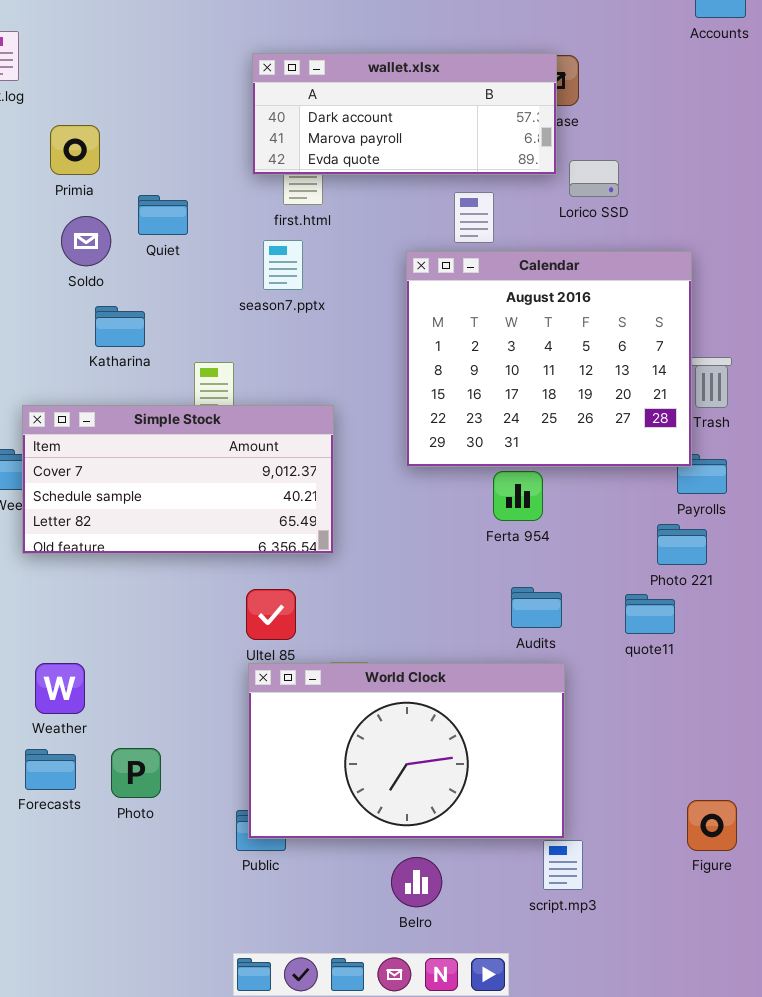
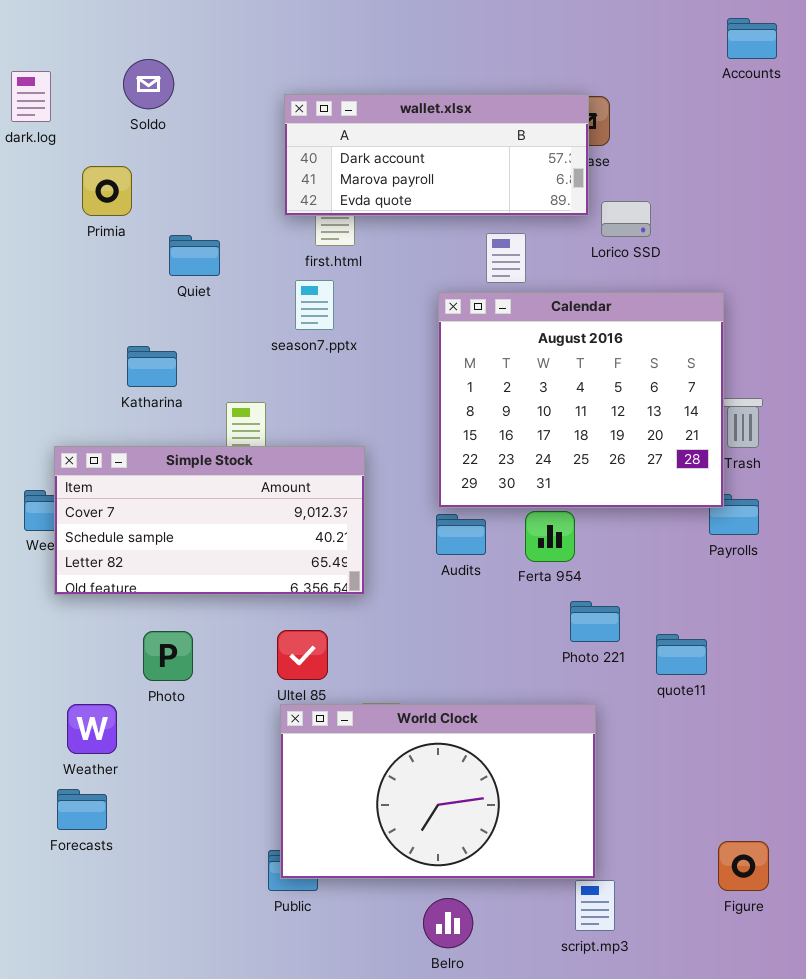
Soldo: [61,216,111,266] -> [123,59,174,109], moved
Photo 221: [657,524,707,565] -> [570,601,620,642], moved
Audits: [511,587,562,628] -> [436,514,486,555], moved
Photo: [111,748,161,798] -> [143,631,193,681], moved

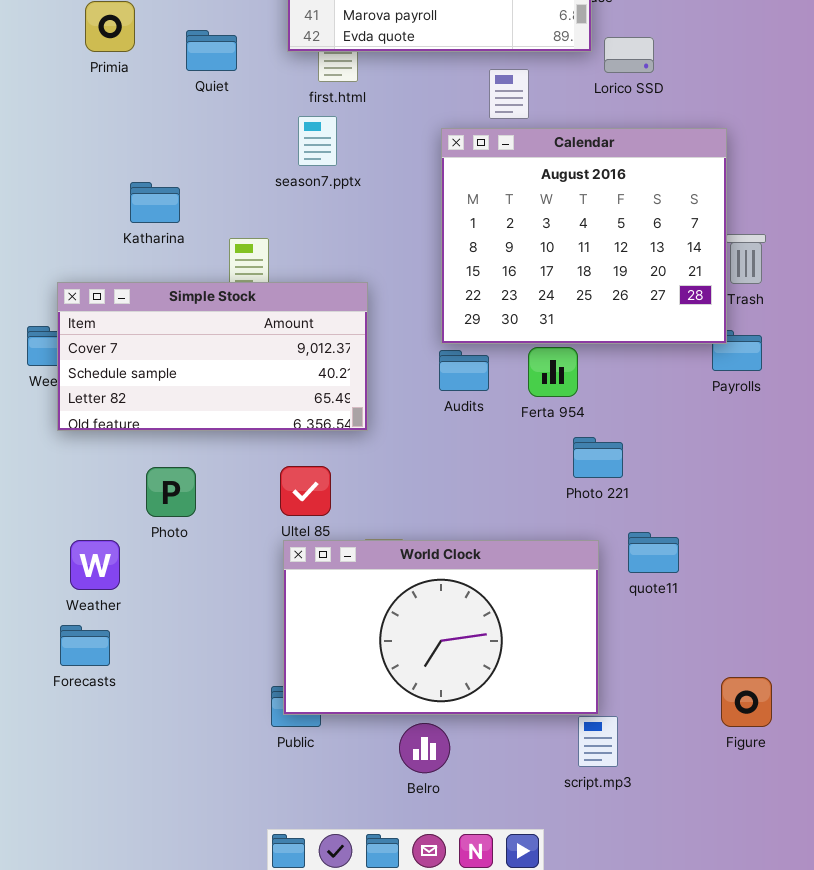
Quiet: [169,235,220,276] -> [186,30,237,71], moved
quote11: [656,634,707,675] -> [628,532,679,573], moved
Belro: [423,898,473,948] -> [399,723,450,773], moved

